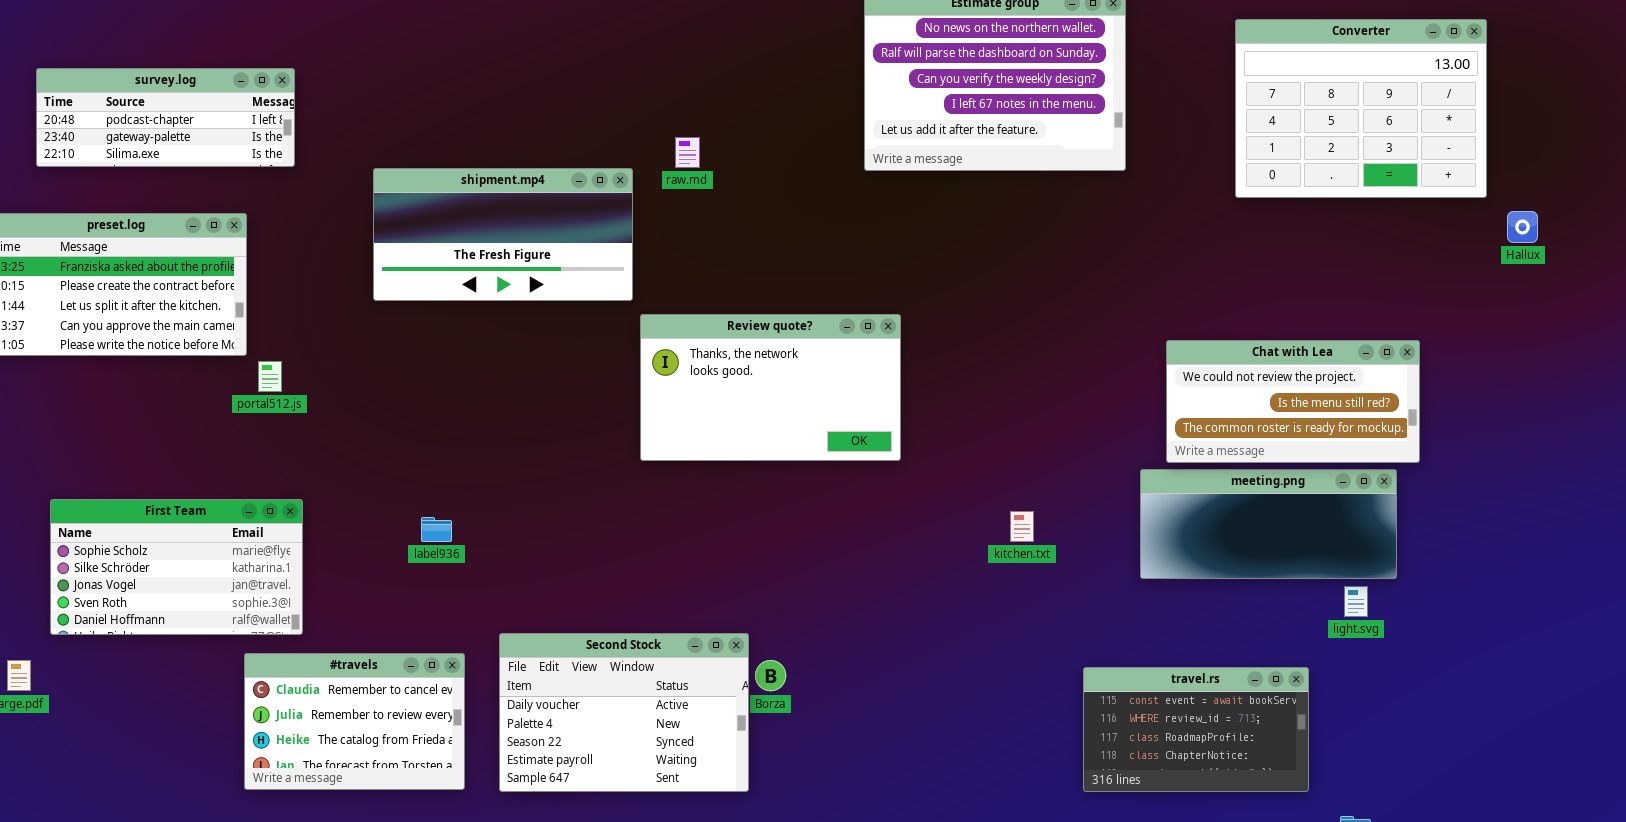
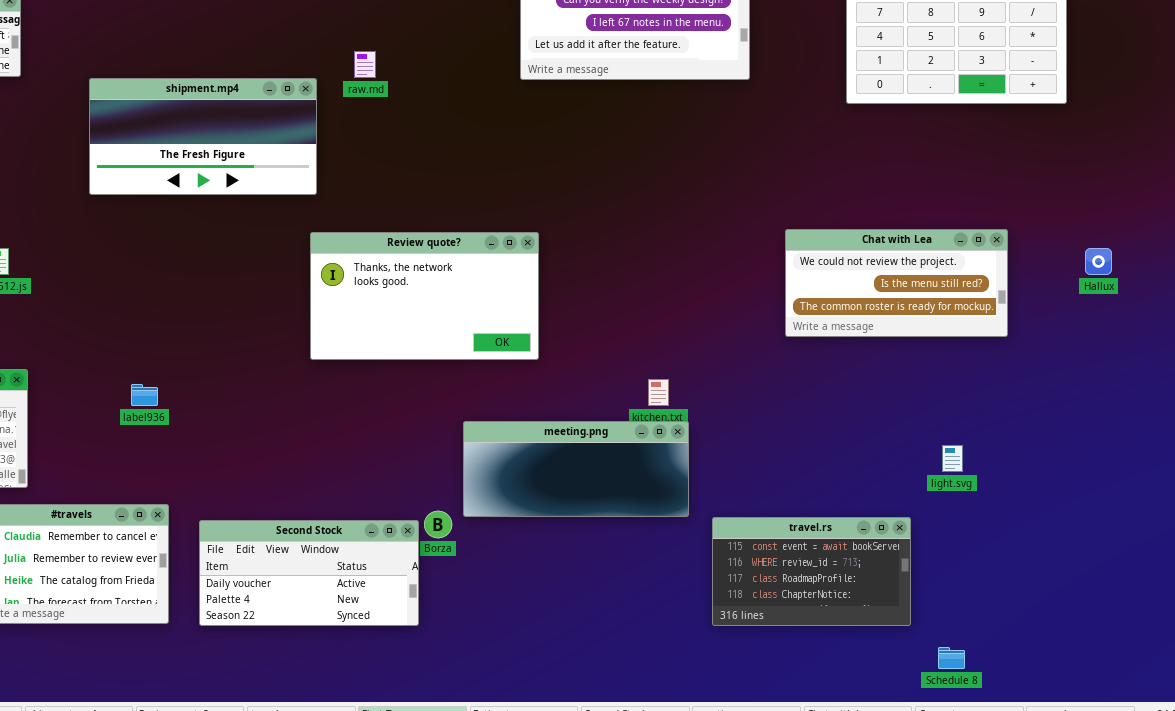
Hallux: [1507,211,1538,243] -> [1085,248,1112,275], moved
Review quote?: [640,314,901,461] -> [310,232,539,360], moved
meeting.png: [1140,469,1397,579] -> [463,421,689,517], moved
Second Stock: [499,633,749,792] -> [199,520,419,626], resized

